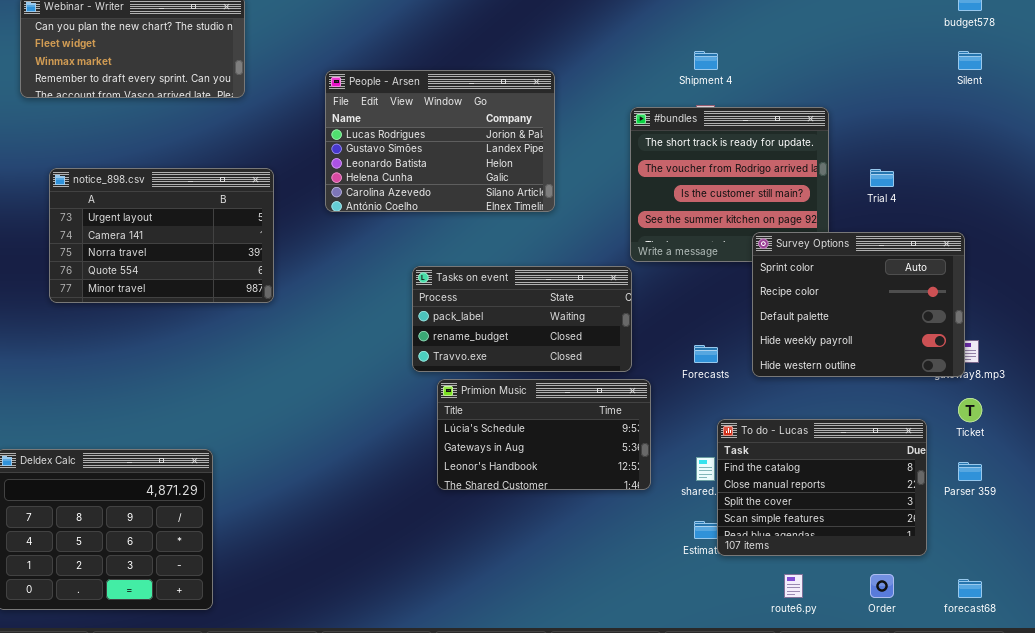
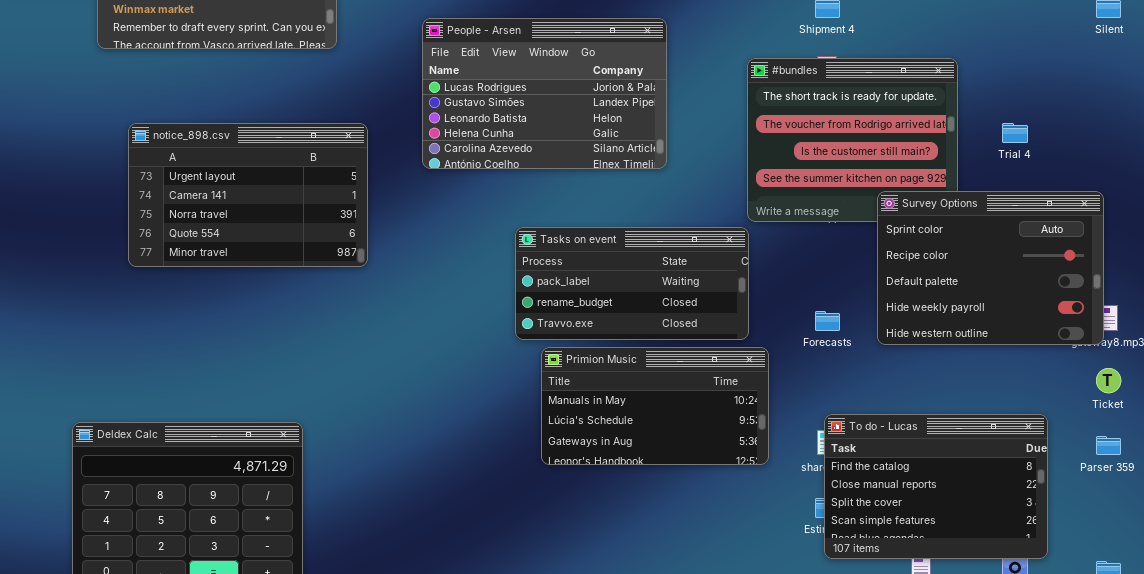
Primion Music: [437,379,651,490] -> [541,347,769,465], scrolled up 1 row
To do - Lucas: [717,419,927,556] -> [824,414,1048,559], moved

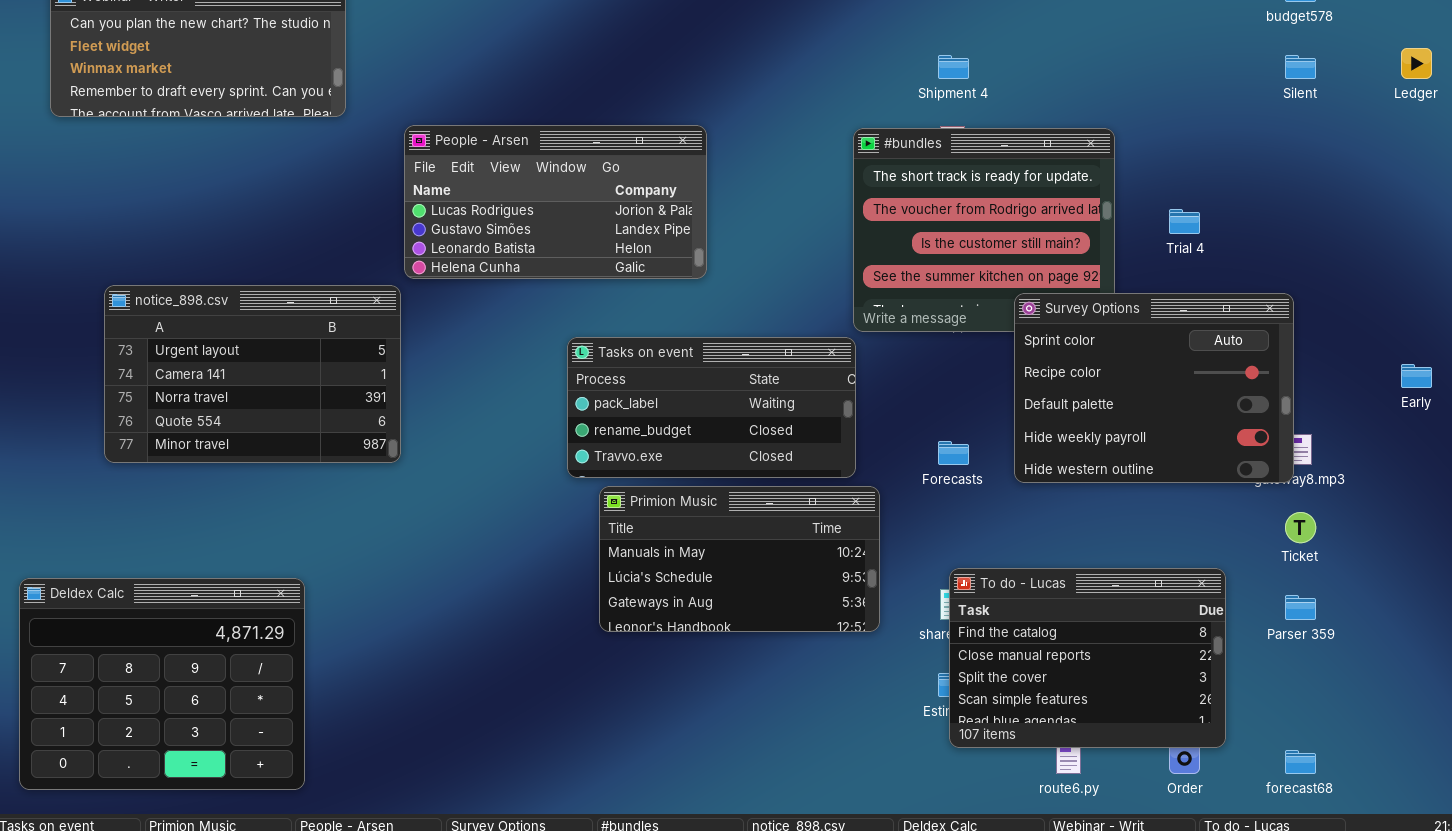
People - Arsen: [422,18,667,169] -> [404,125,707,279], moved, resized
notice_898.csv: [128,123,368,267] -> [104,285,401,463], moved

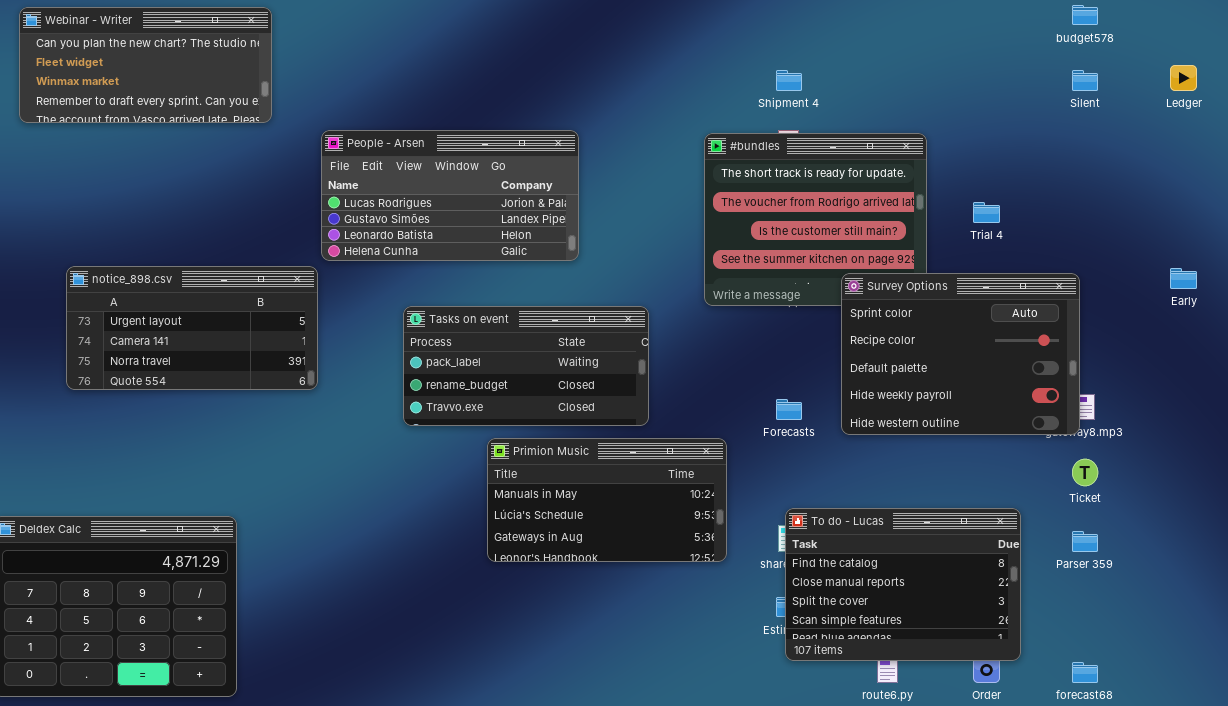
notice_898.csv: [104,285,401,463] -> [66,266,318,390], resized
Tasks on event: [567,337,856,478] -> [403,306,649,426], moved
Early: [1401,364,1432,388] -> [1170,268,1197,289], moved

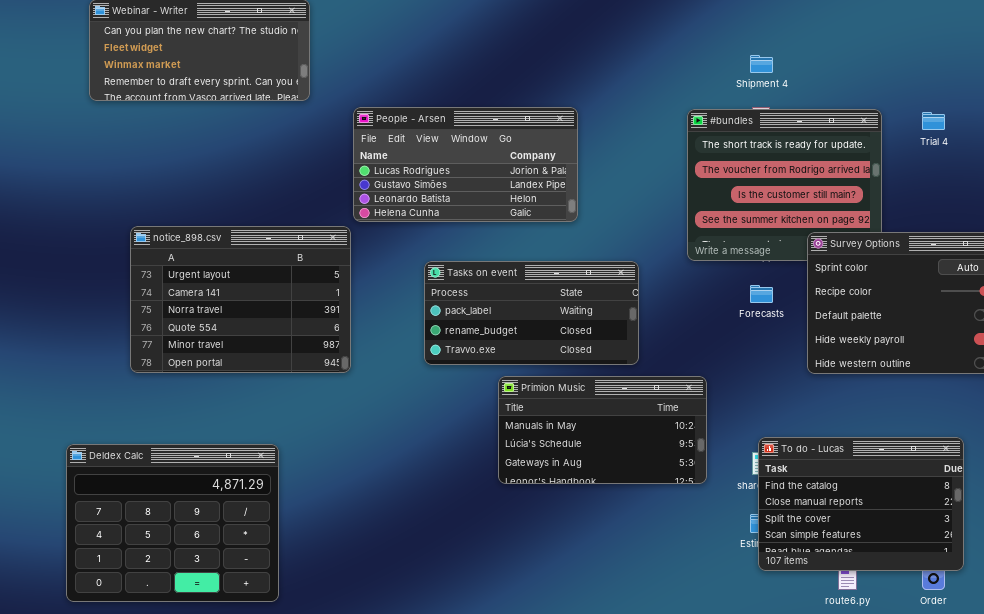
Trial 4: [973,202,1000,223] -> [922,112,945,130], moved
notice_898.csv: [66,266,318,390] -> [130,226,351,373], resized
Forecasts: [776,399,802,420] -> [750,285,773,303], moved

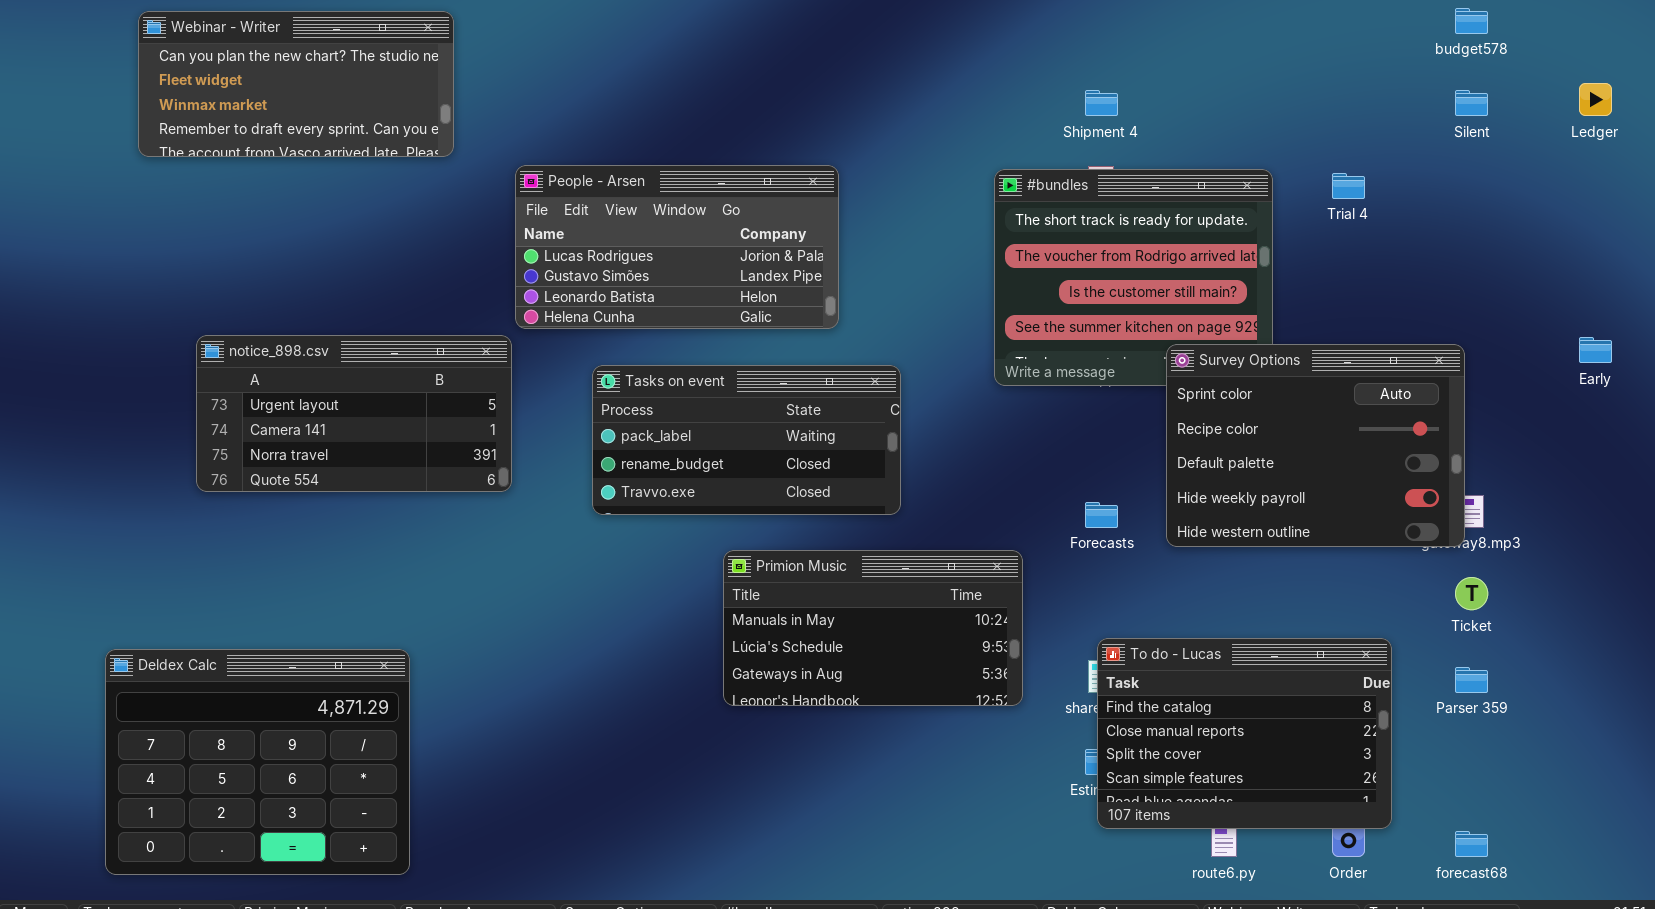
notice_898.csv: [130,226,351,373] -> [196,335,512,492], resized
Tasks on event: [424,261,639,365] -> [592,365,901,515], moved
Forecasts: [750,285,773,303] -> [1085,502,1118,528], moved

